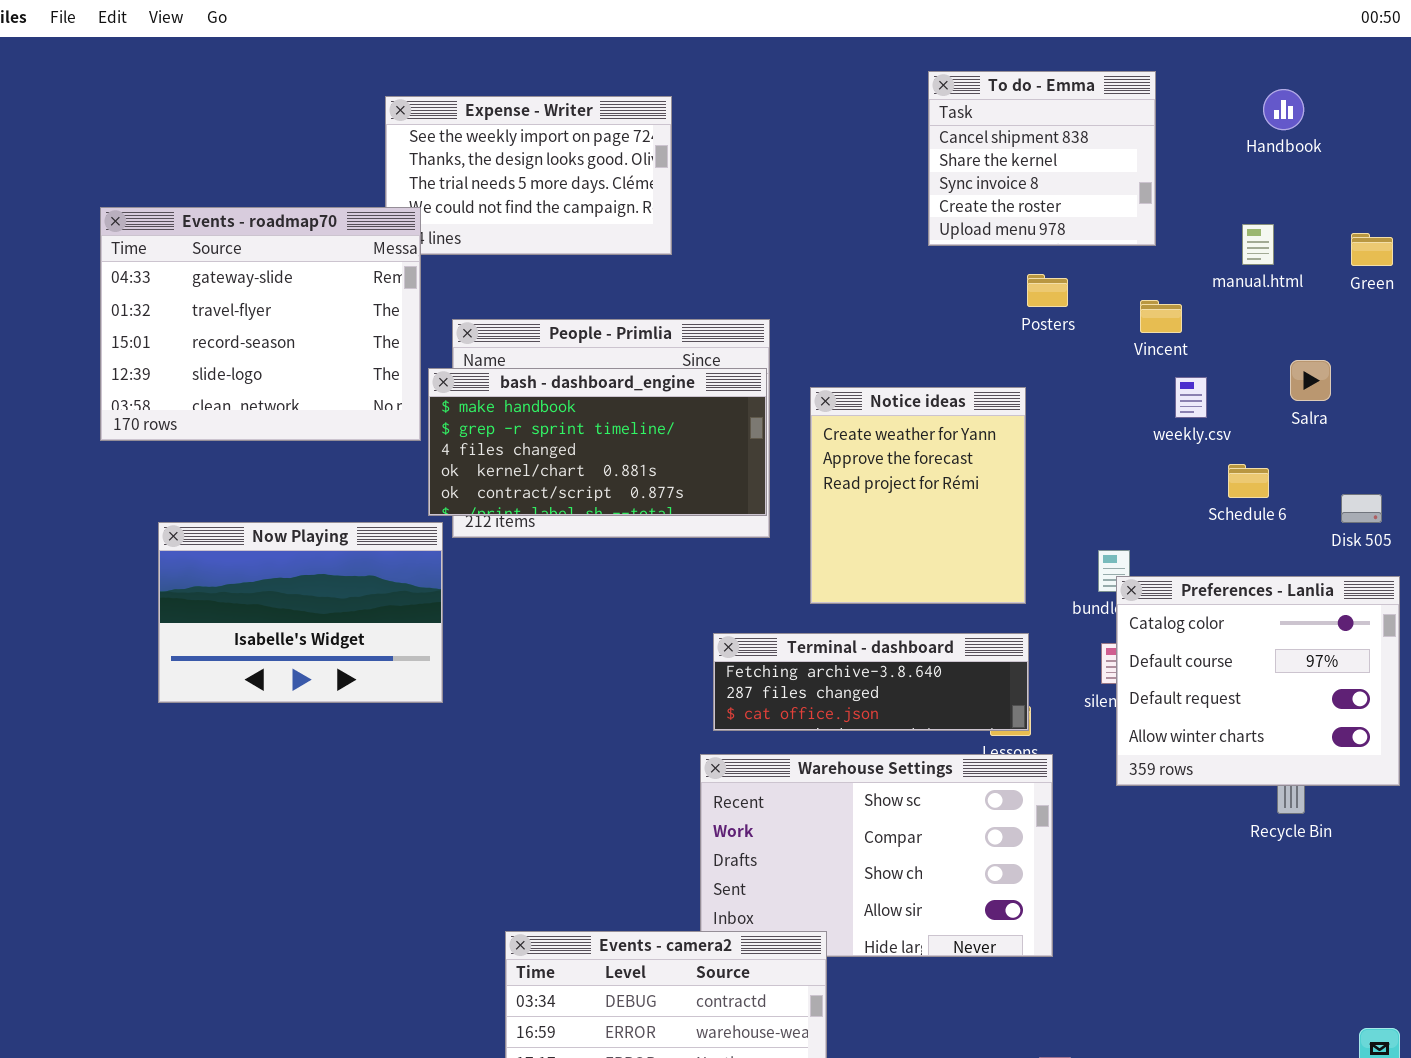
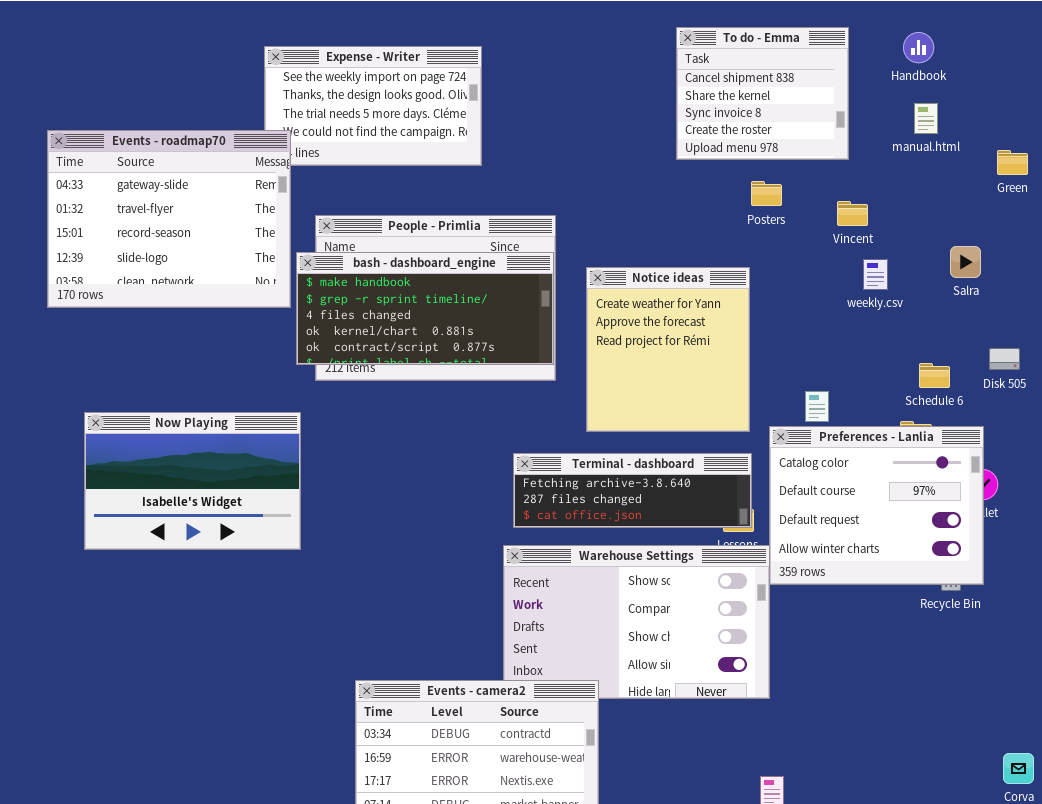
Handbook: [1263,89,1304,130] -> [903,32,934,63], moved
manual.html: [1242,224,1274,265] -> [914,103,938,134], moved
Schedule 6: [1228,464,1269,498] -> [919,363,950,388], moved
Now Playing: [158,522,443,703] -> [84,412,301,550], moved
Preferences - Lanlia: [1116,576,1400,786] -> [769,426,984,585], moved

